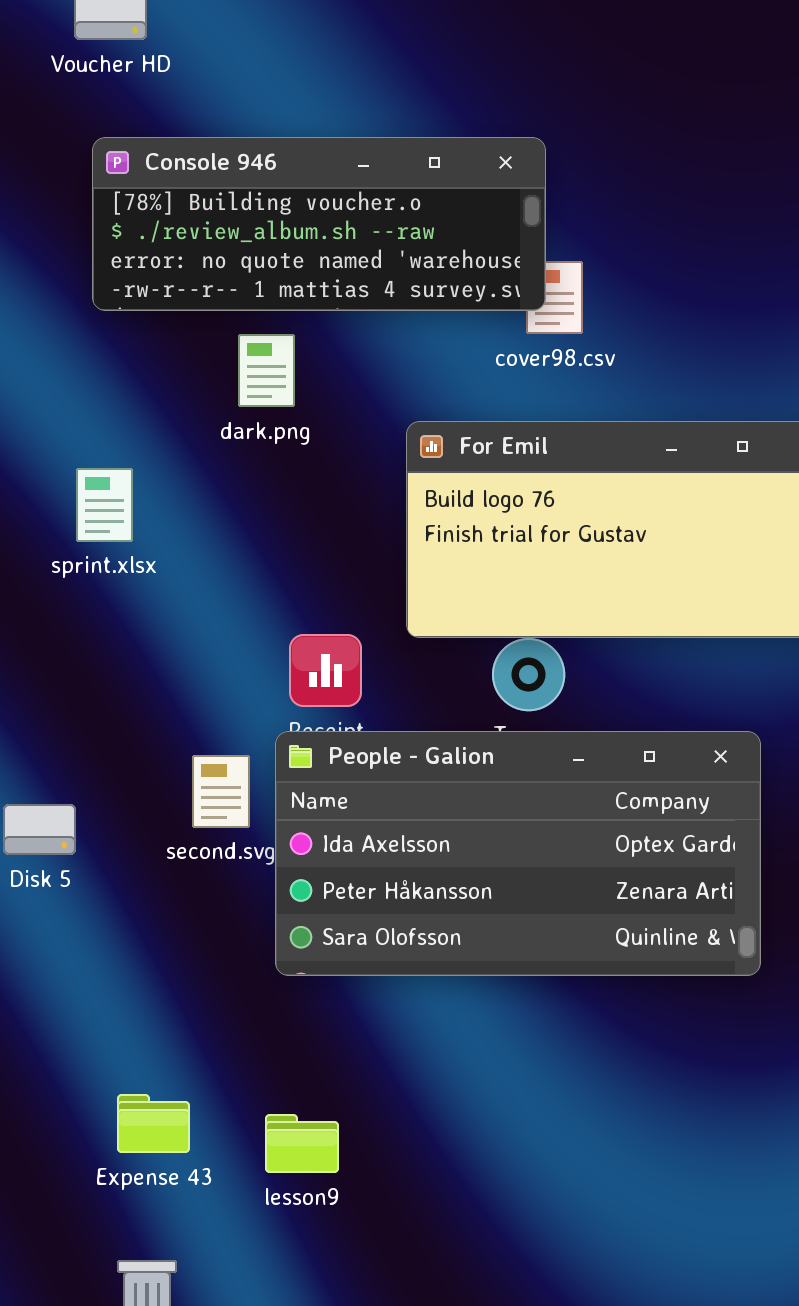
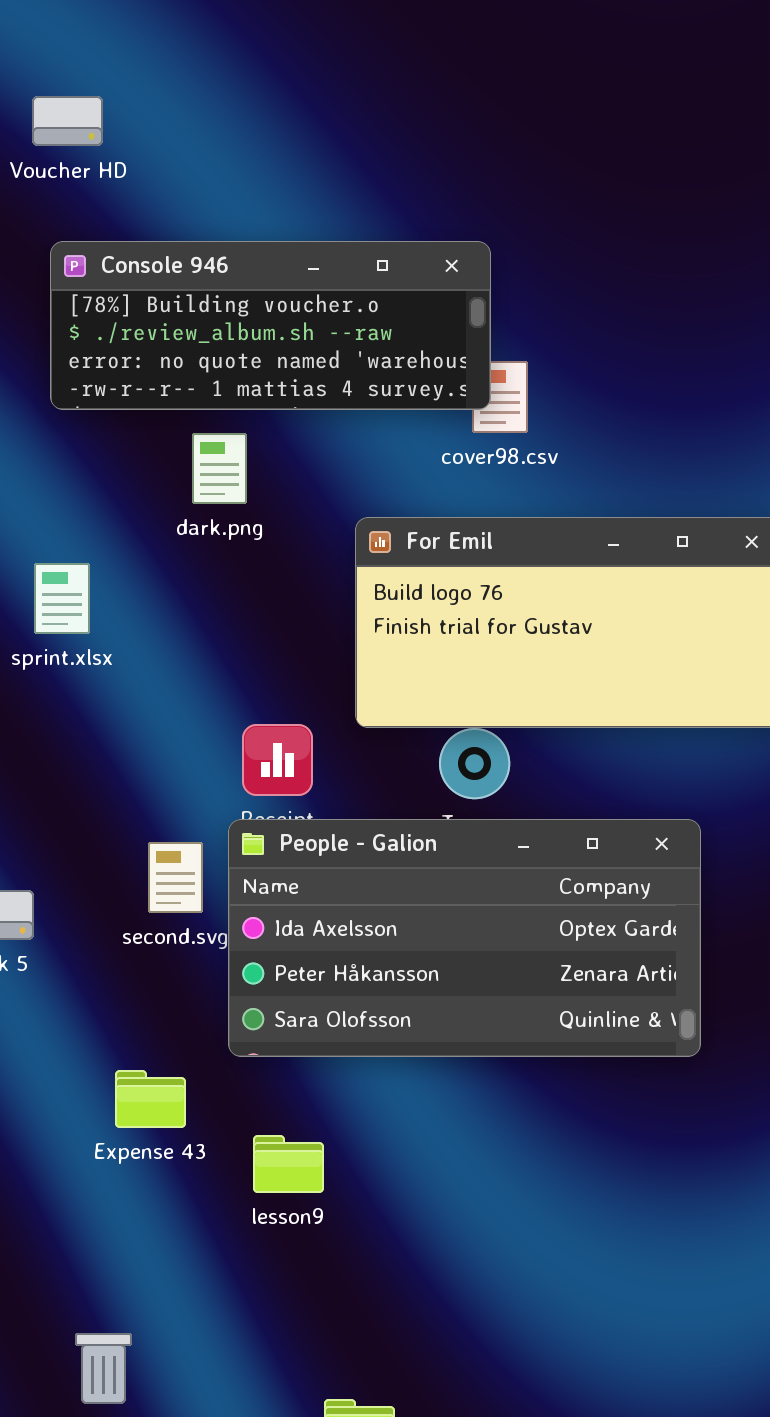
Expense 43: [117,1094,190,1153] -> [115,1070,186,1128], moved
lesson9: [265,1114,339,1173] -> [253,1135,324,1193], moved

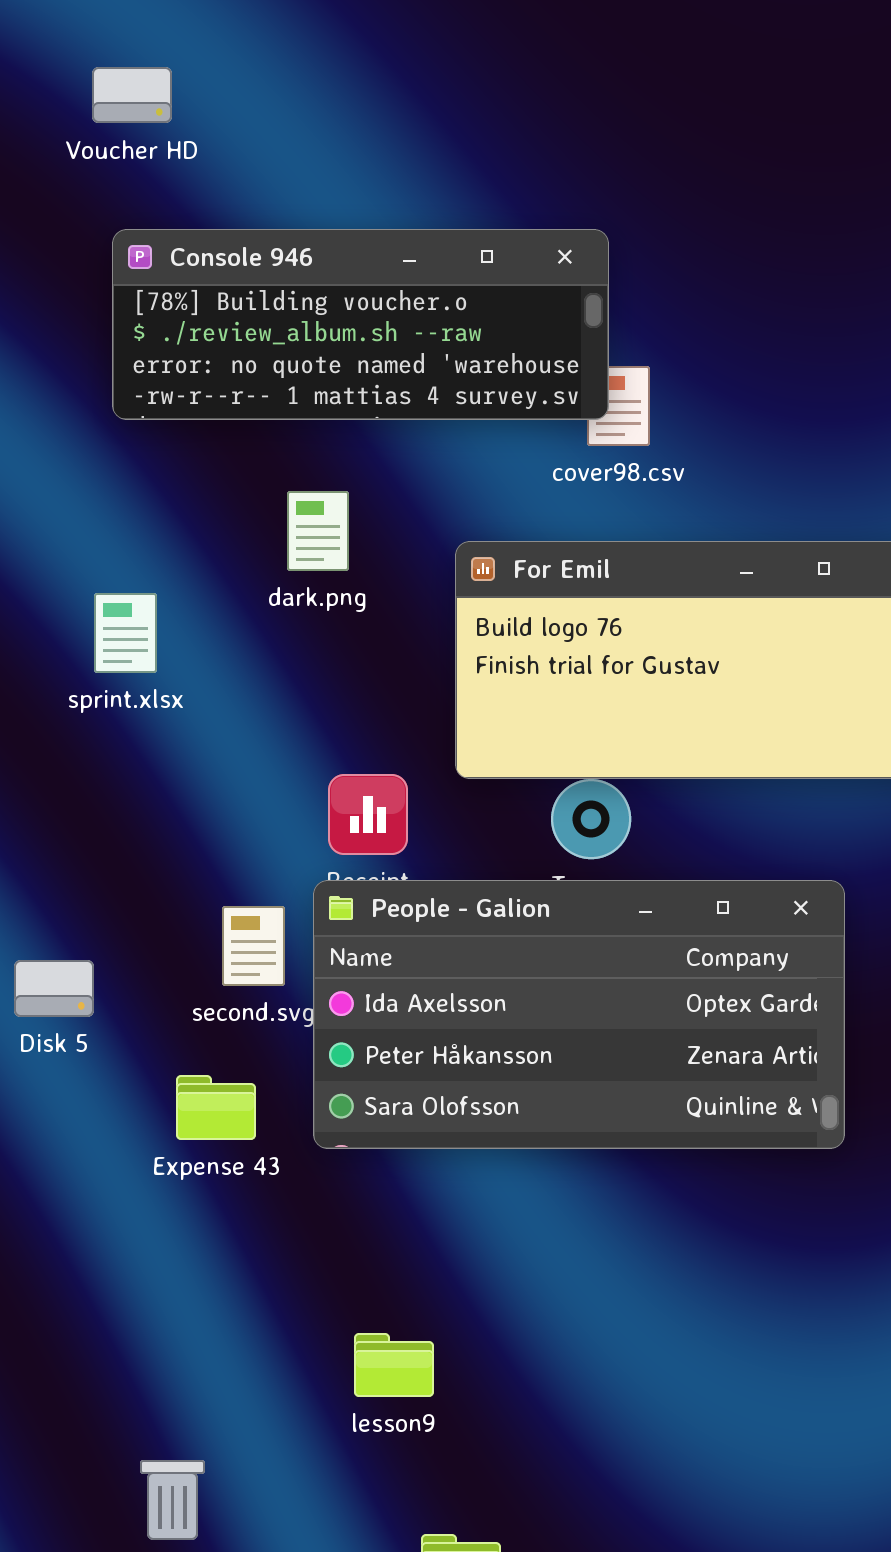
dark.png: [192,433,247,504] -> [287,491,349,571], moved
Expense 43: [115,1070,186,1128] -> [176,1075,256,1140], moved
lesson9: [253,1135,324,1193] -> [354,1333,434,1397], moved

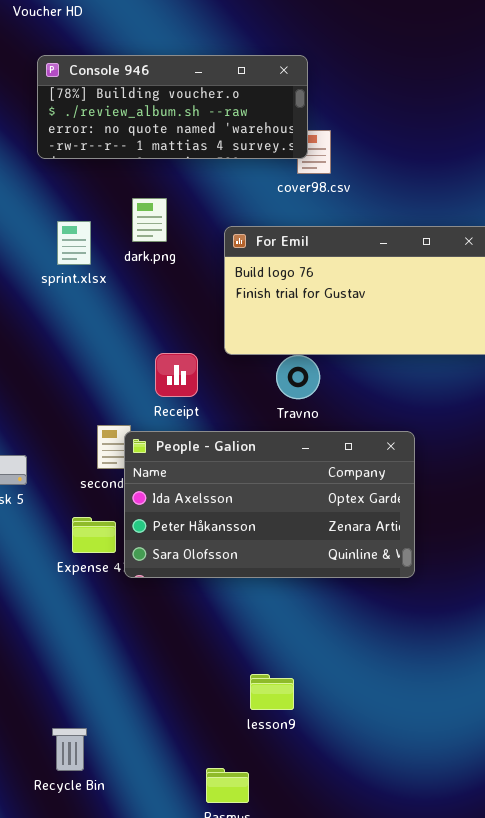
sprint.xlsx: [94,593,157,673] -> [57,221,91,265], moved
People - Galion: [313,880,845,1149] -> [124,431,415,578], moved
lesson9: [354,1333,434,1397] -> [250,674,294,710], moved

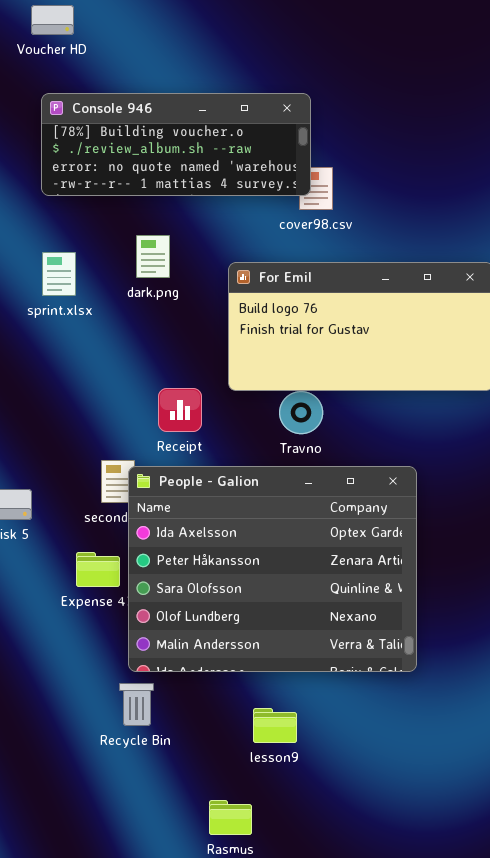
sprint.xlsx: [57,221,91,265] -> [42,252,76,296], moved
People - Galion: [124,431,415,578] -> [128,466,417,672], resized
Recycle Bin: [52,728,87,771] -> [119,683,154,726], moved

